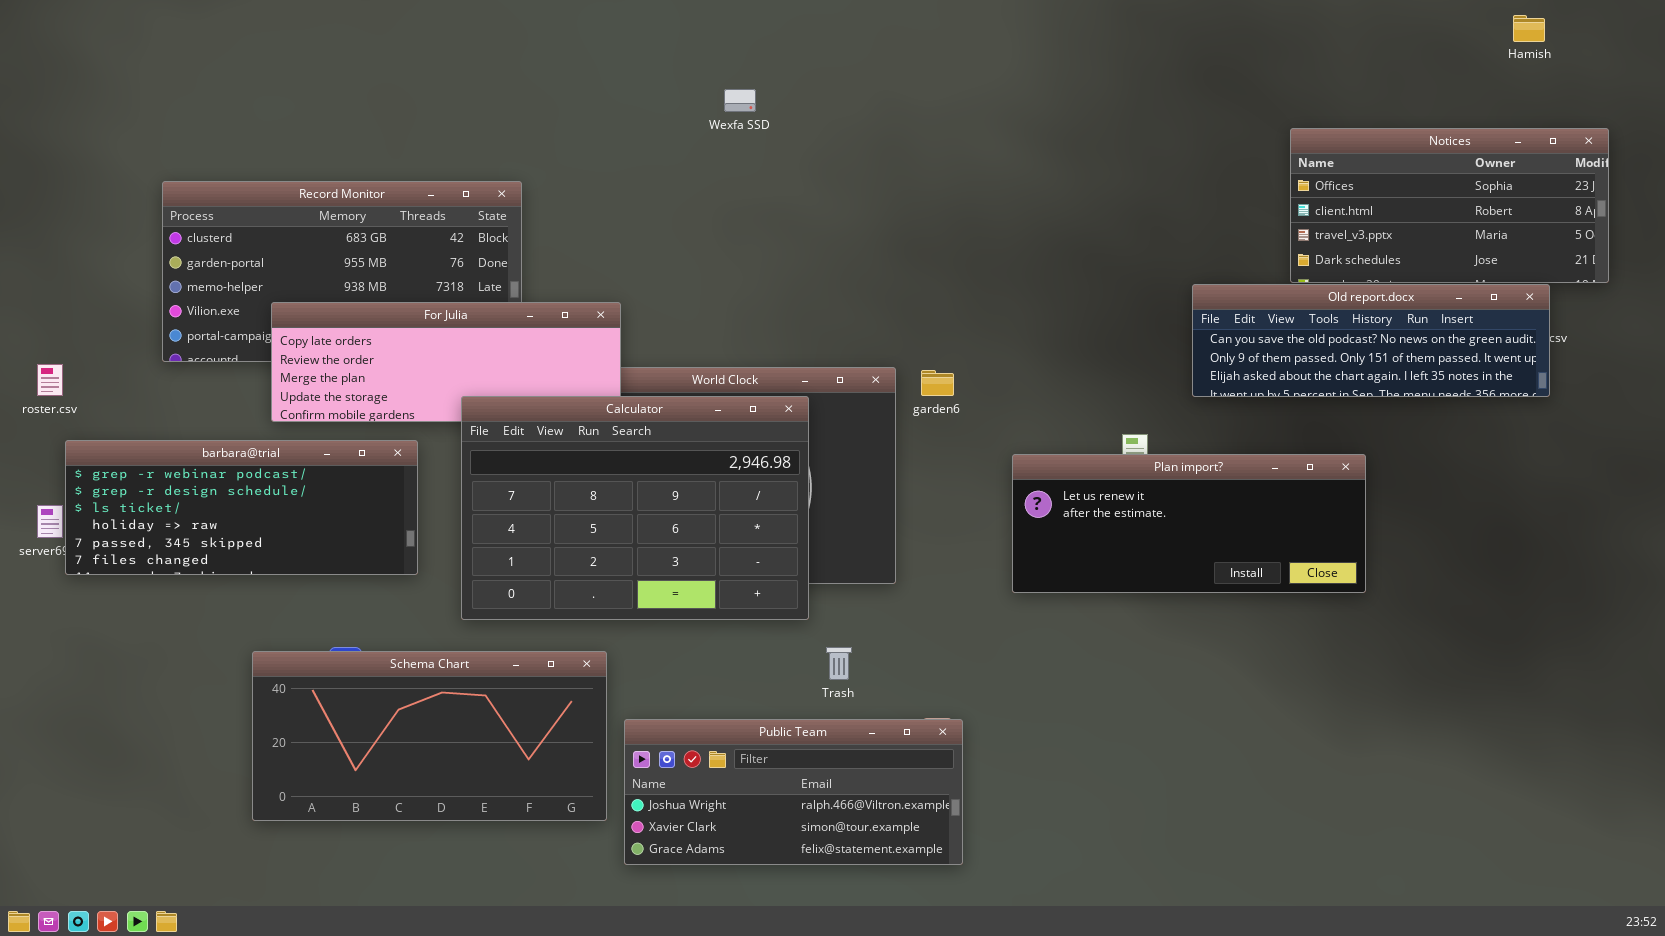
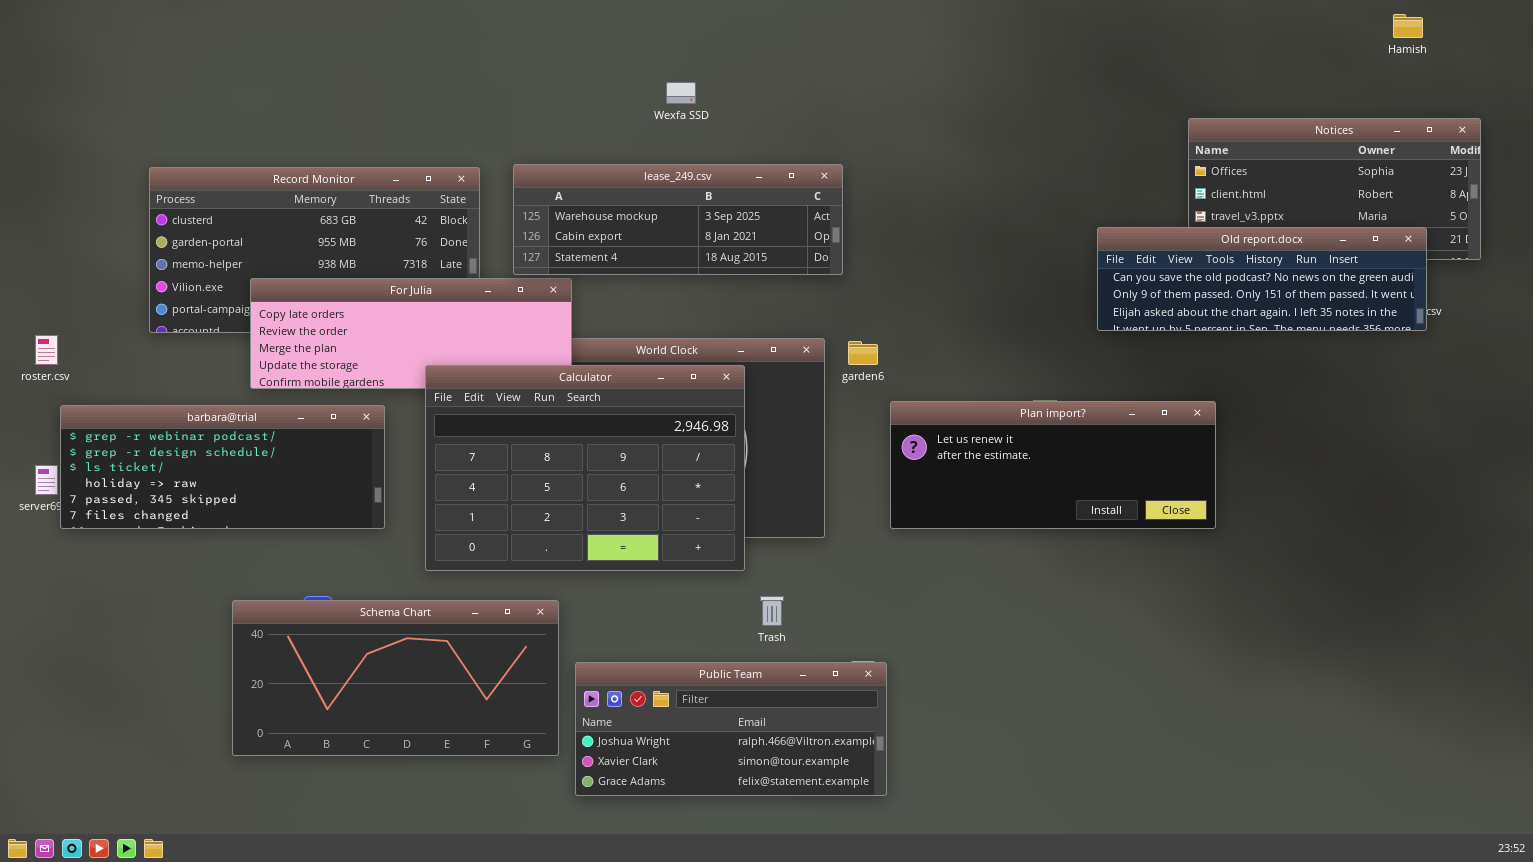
lease_249.csv: none -> [513,164,843,275], opened
Old report.docx: [1192,284,1550,397] -> [1097,227,1427,331], moved
Plan import?: [1012,454,1366,593] -> [890,401,1216,529], moved

